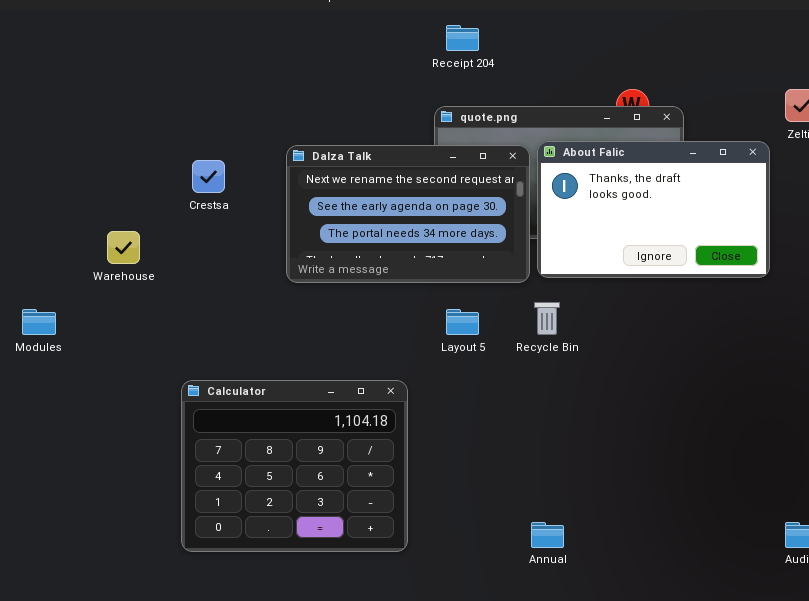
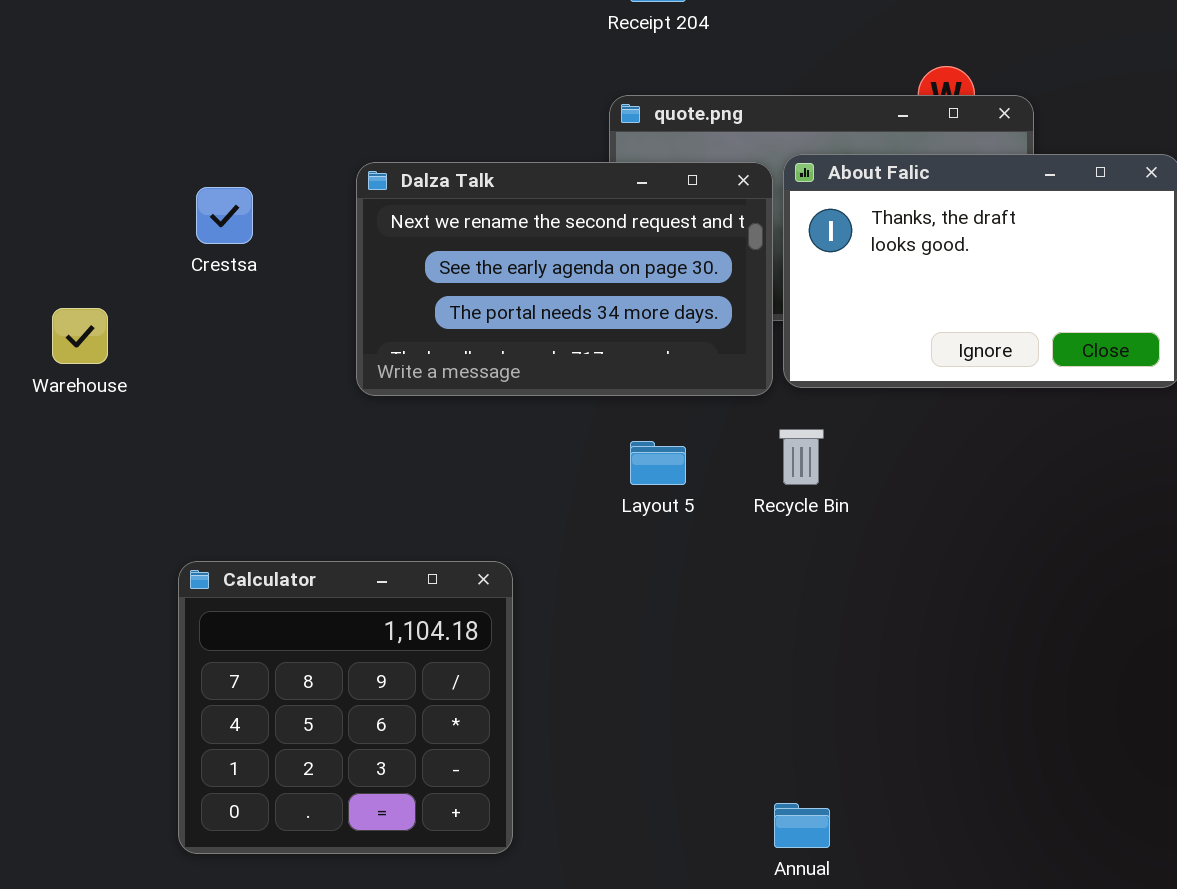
Calculator: [181,380,408,552] -> [178,561,513,854], resized

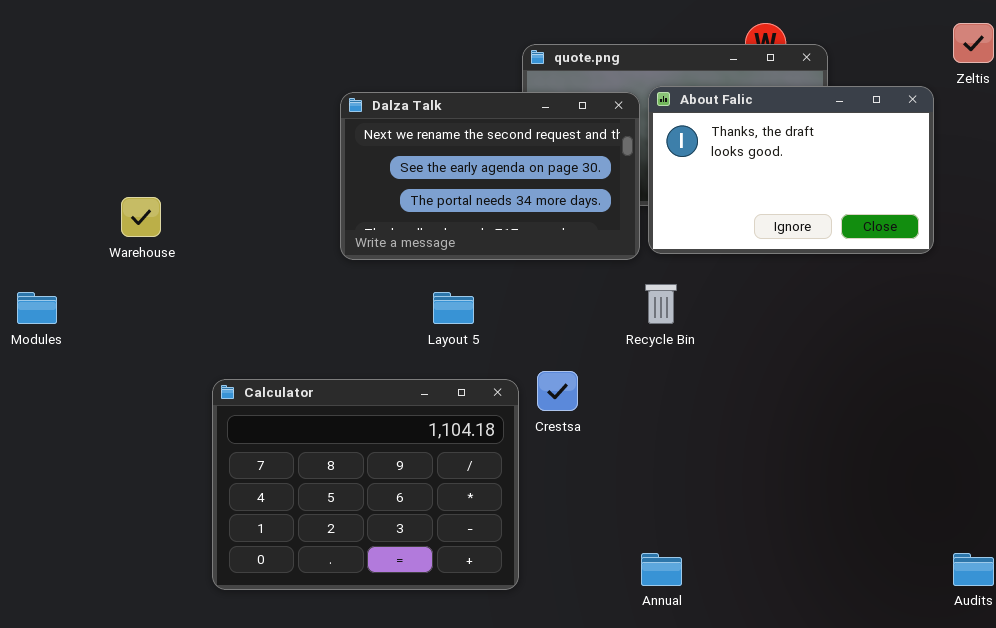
Crestsa: [196,187,253,244] -> [537,371,578,411], moved
Layout 5: [630,441,686,485] -> [433,292,474,324], moved
Calculator: [178,561,513,854] -> [212,379,519,590], resized

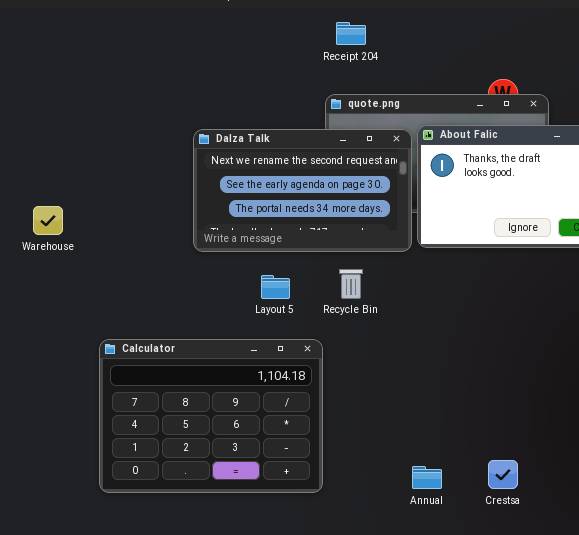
Recycle Bin: [645,284,677,324] -> [339,269,363,299], moved
Crestsa: [537,371,578,411] -> [488,460,518,489], moved

